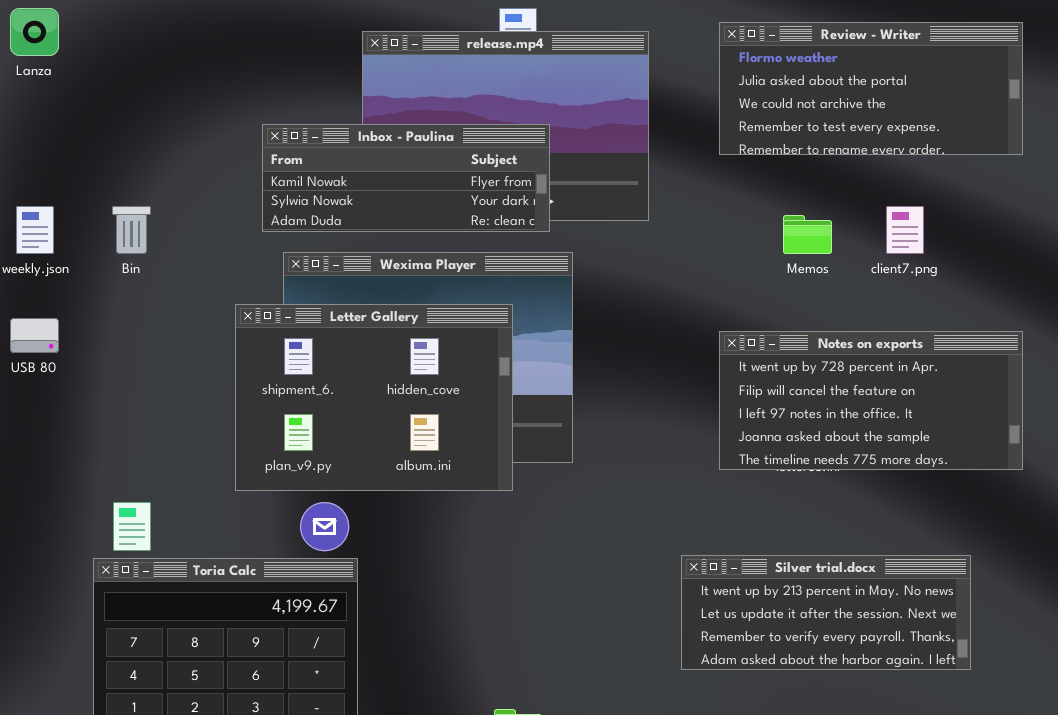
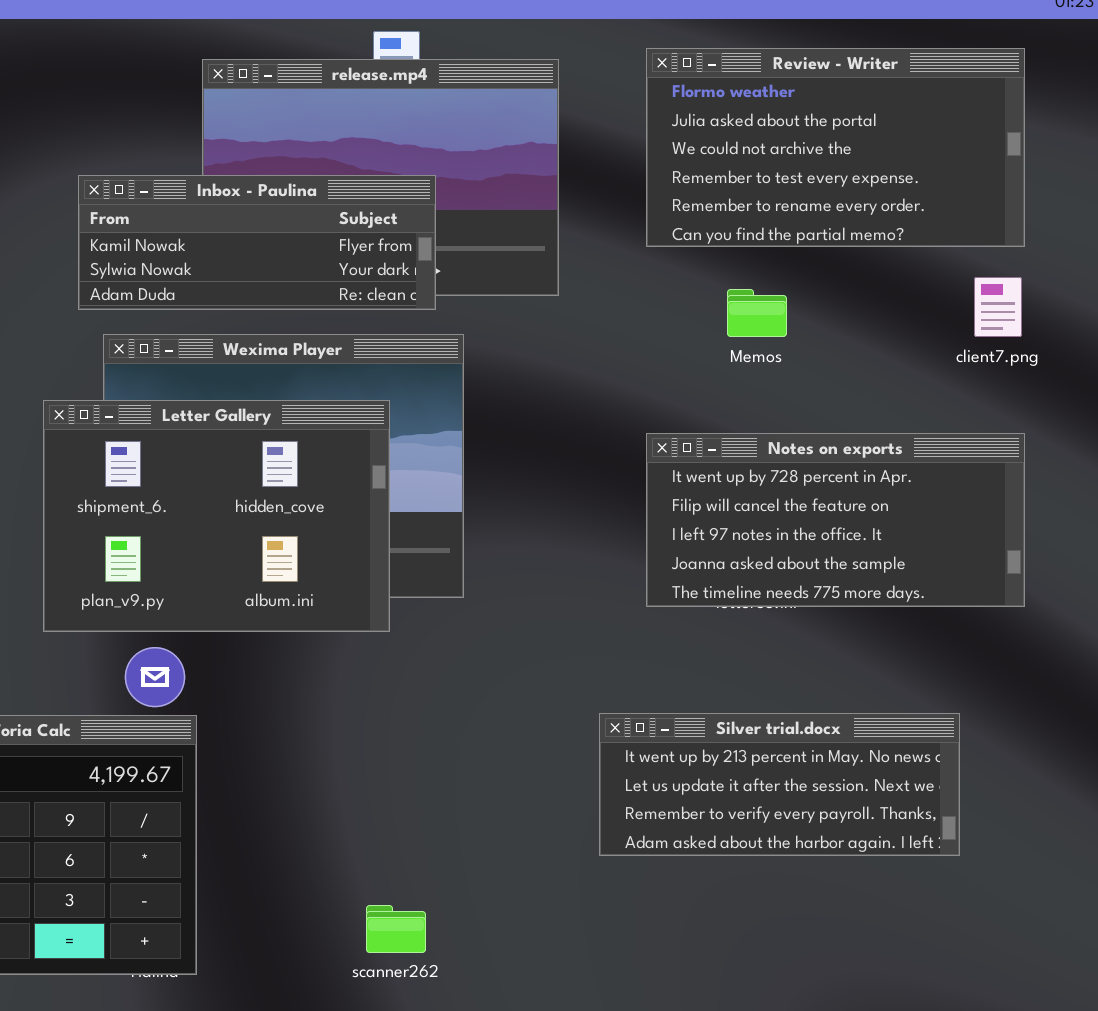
Review - Writer: [719,22,1023,155] -> [646,48,1025,247], resized
client7.png: [886,206,924,254] -> [974,277,1022,337], moved

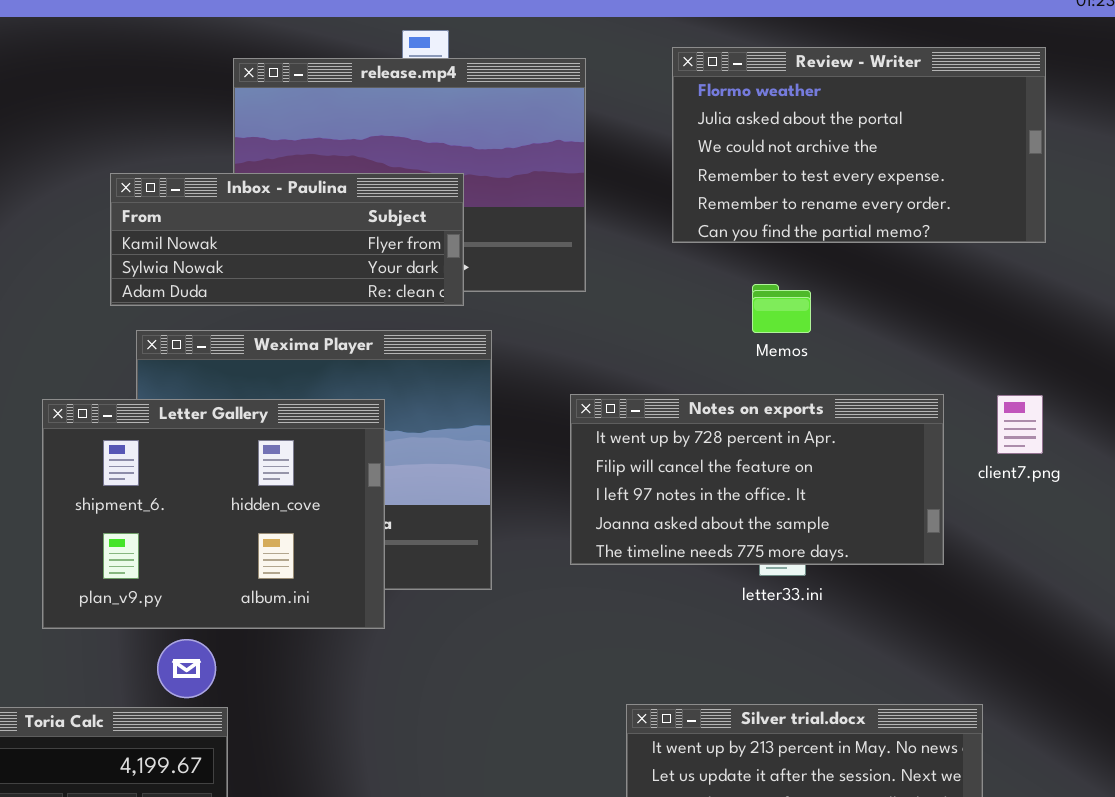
client7.png: [974,277,1022,337] -> [997,395,1043,454], moved
Letter Gallery: [43,400,390,632] -> [42,399,385,629], moved
Notes on exports: [646,433,1025,607] -> [570,394,944,565], moved

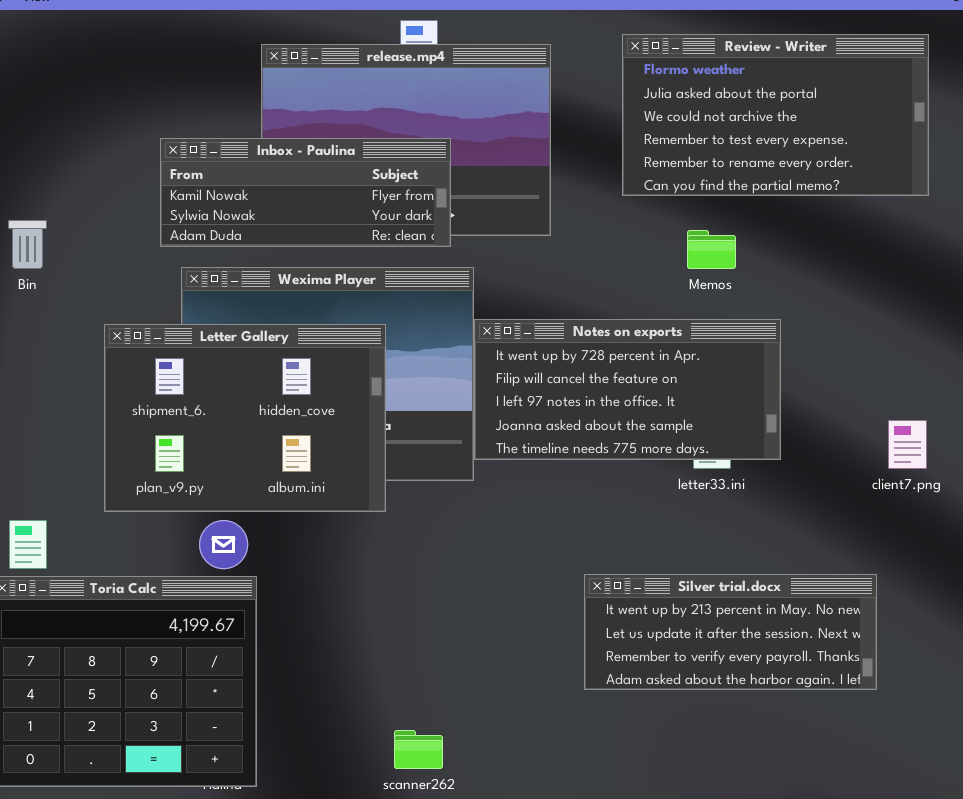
Notes on exports: [570,394,944,565] -> [474,319,781,460], moved
client7.png: [997,395,1043,454] -> [888,420,927,469], moved

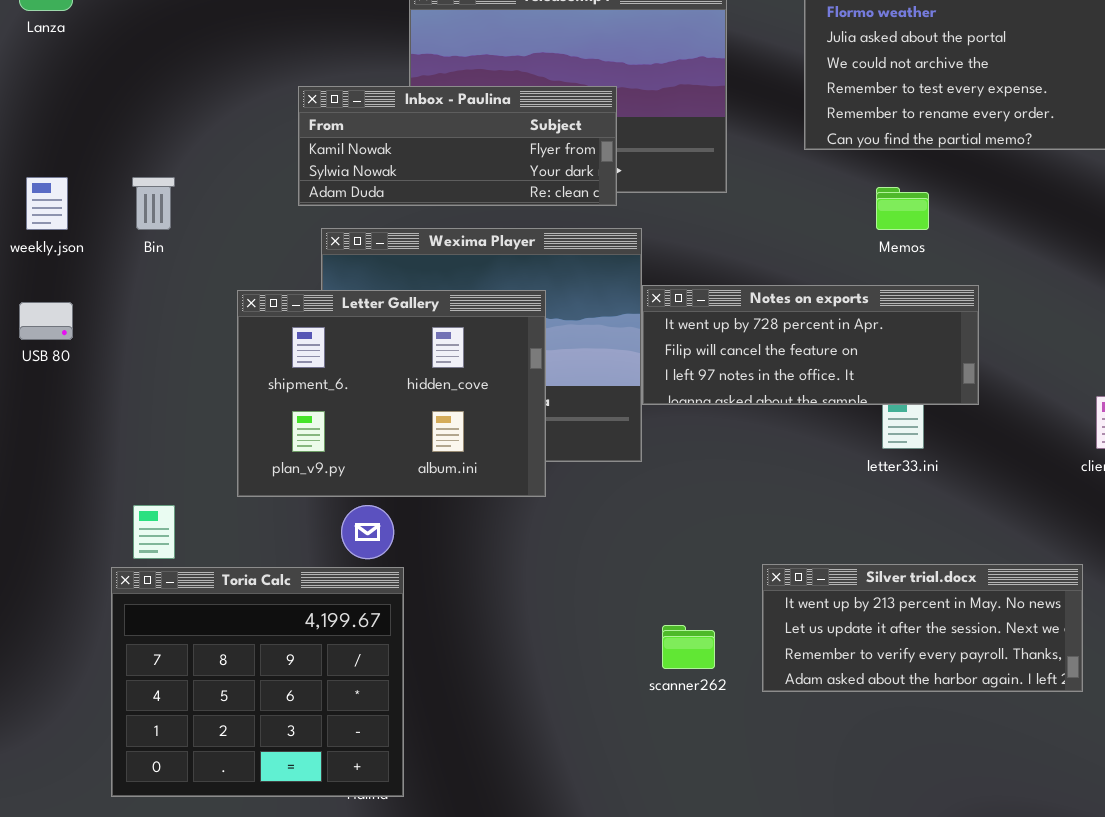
Notes on exports: [474,319,781,460] -> [642,285,979,405], resized
scanner262: [394,730,443,769] -> [662,625,715,669], moved

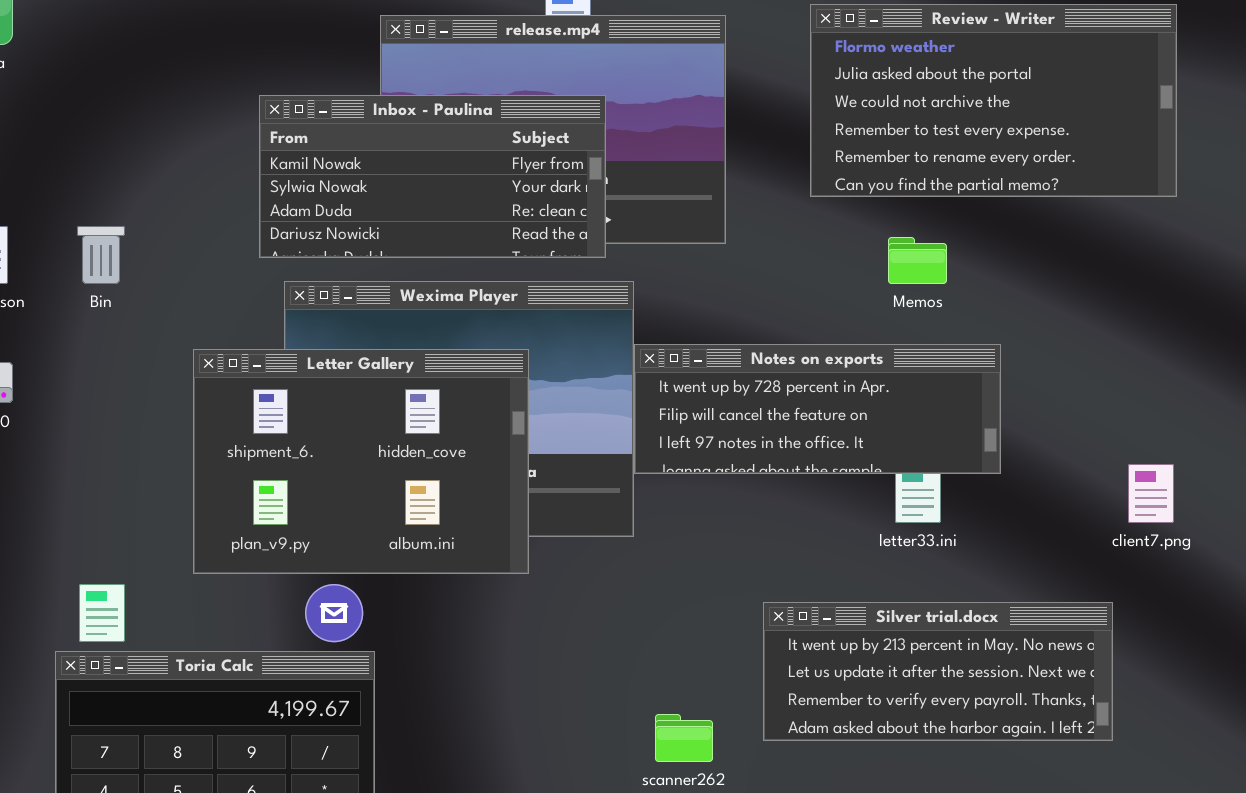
Inbox - Paulina: [298,86,617,206] -> [259,95,606,258], resized
Silver trial.docx: [762,564,1083,692] -> [763,602,1113,741], moved

